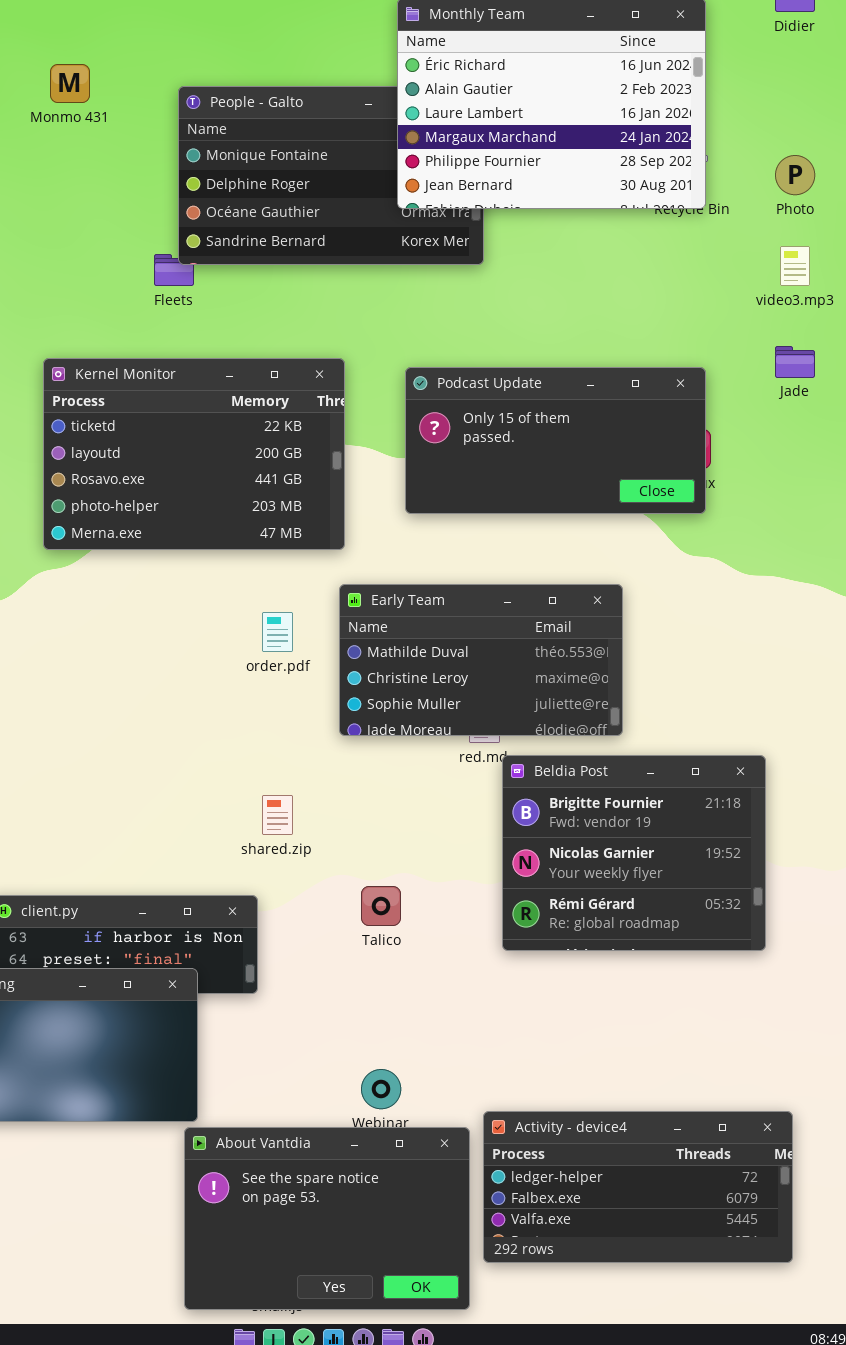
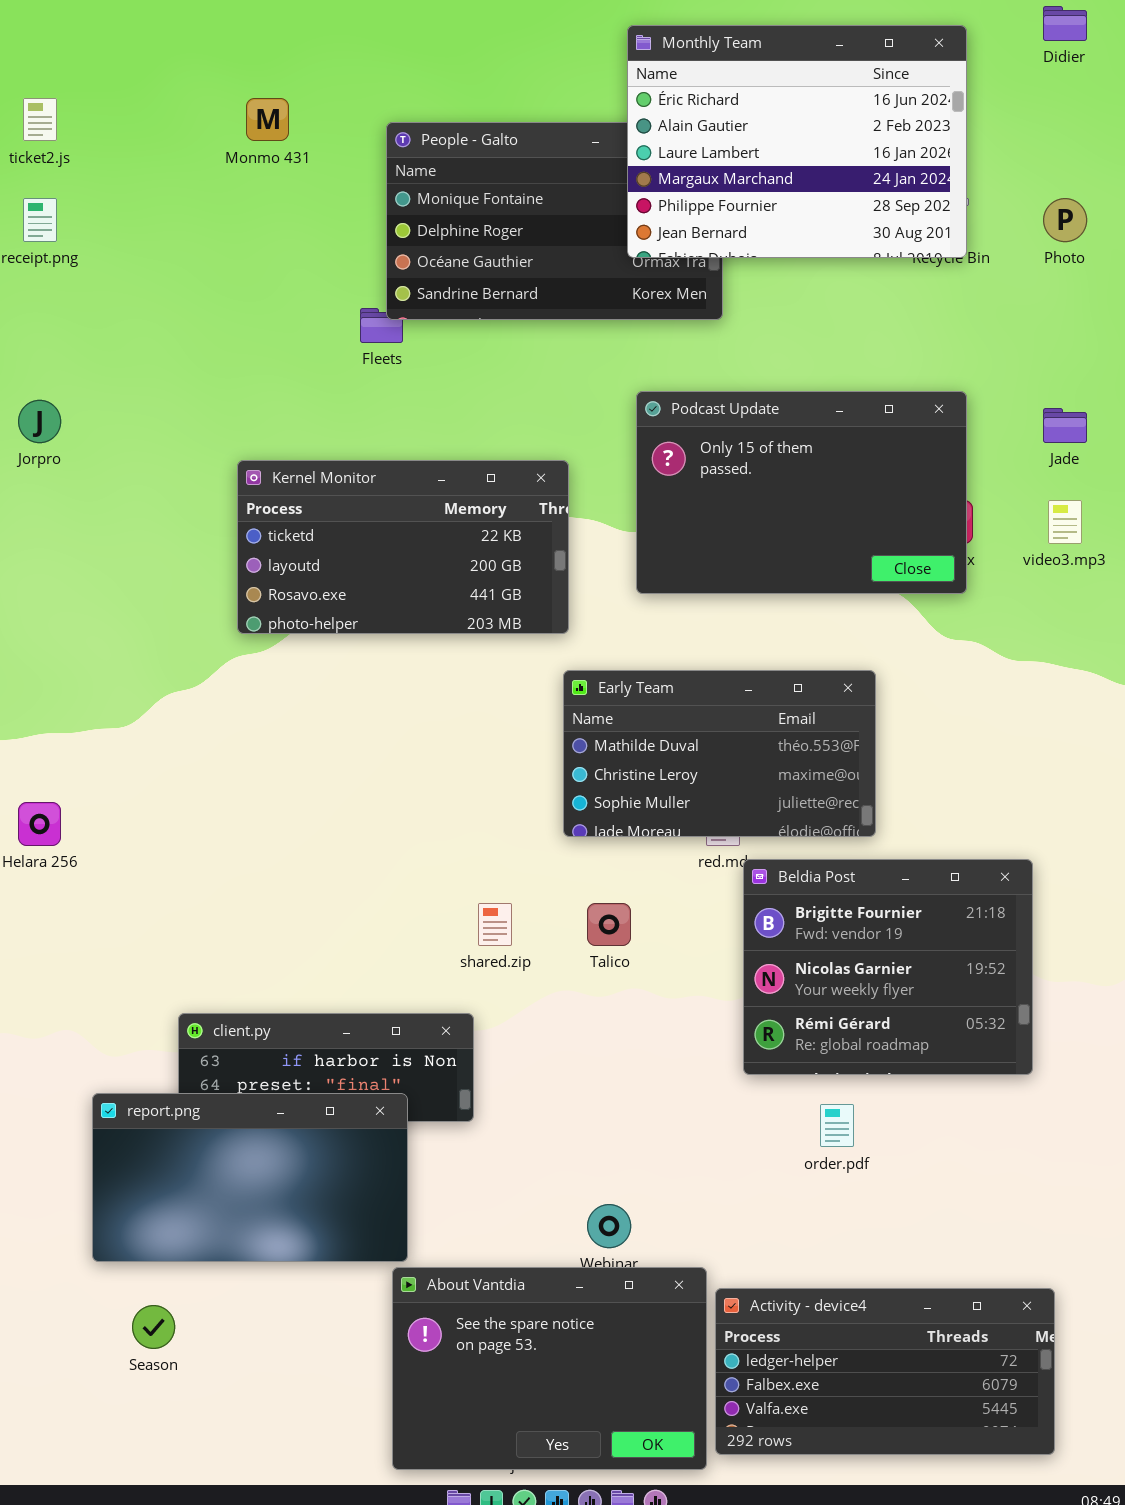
video3.mp3: [780,246,810,286] -> [1048,500,1082,544], moved
Kernel Monitor: [43,358,345,550] -> [237,460,569,634], resized
Podcast Update: [405,367,706,514] -> [636,391,967,594], resized
order.pdf: [262,612,293,652] -> [820,1104,854,1147], moved
Talico: [361,886,401,926] -> [587,903,631,946], moved
Activity - device4: [483,1111,793,1263] -> [715,1288,1055,1455], moved

